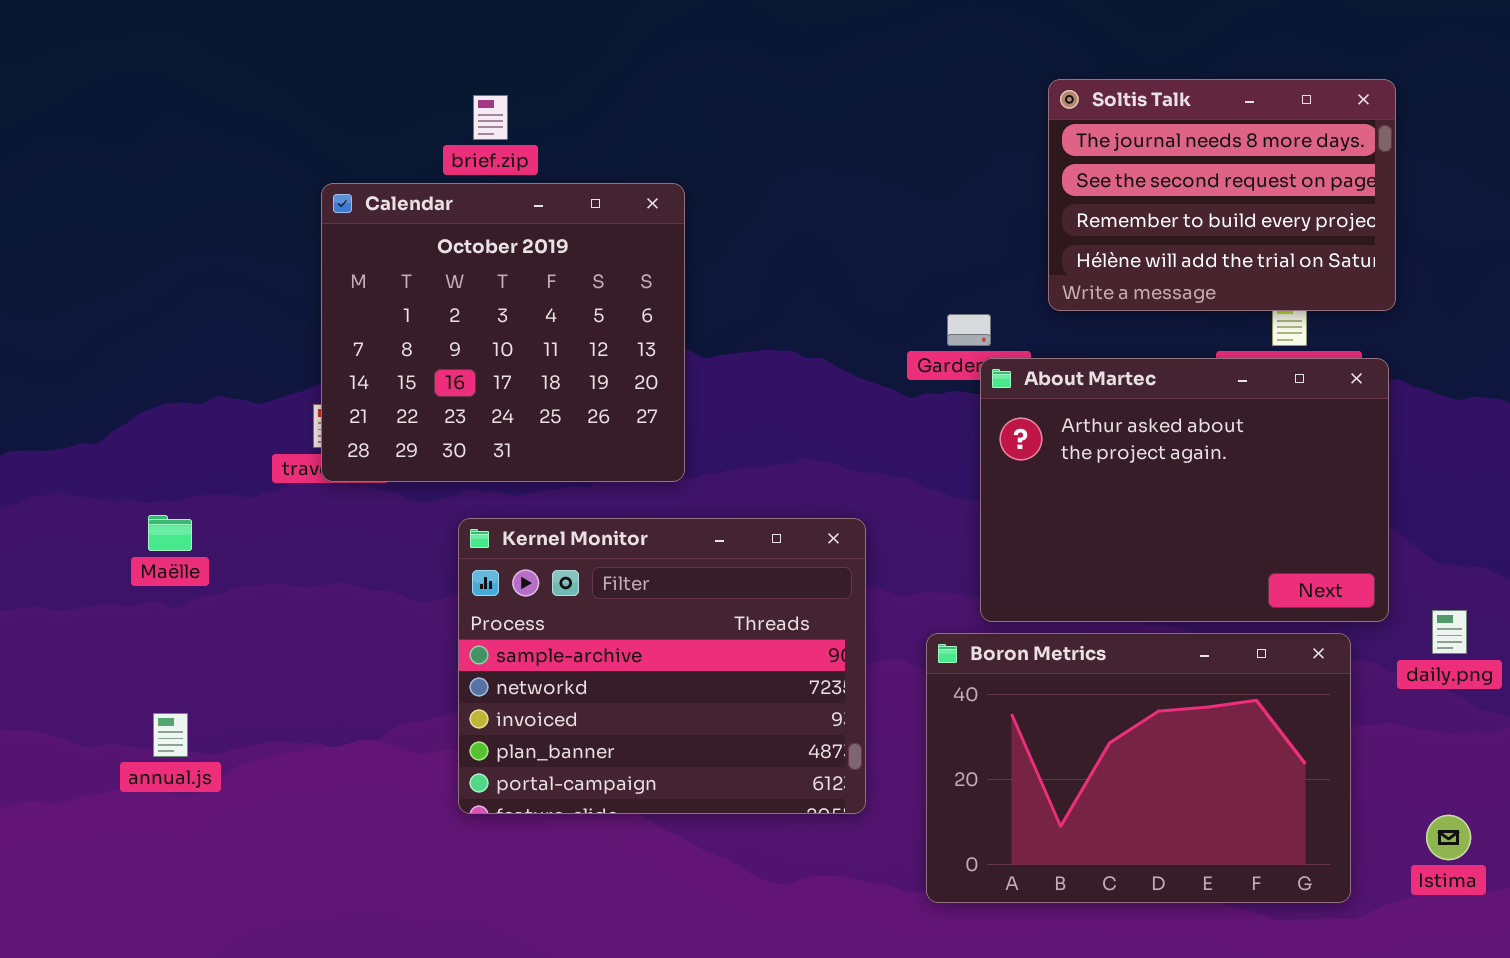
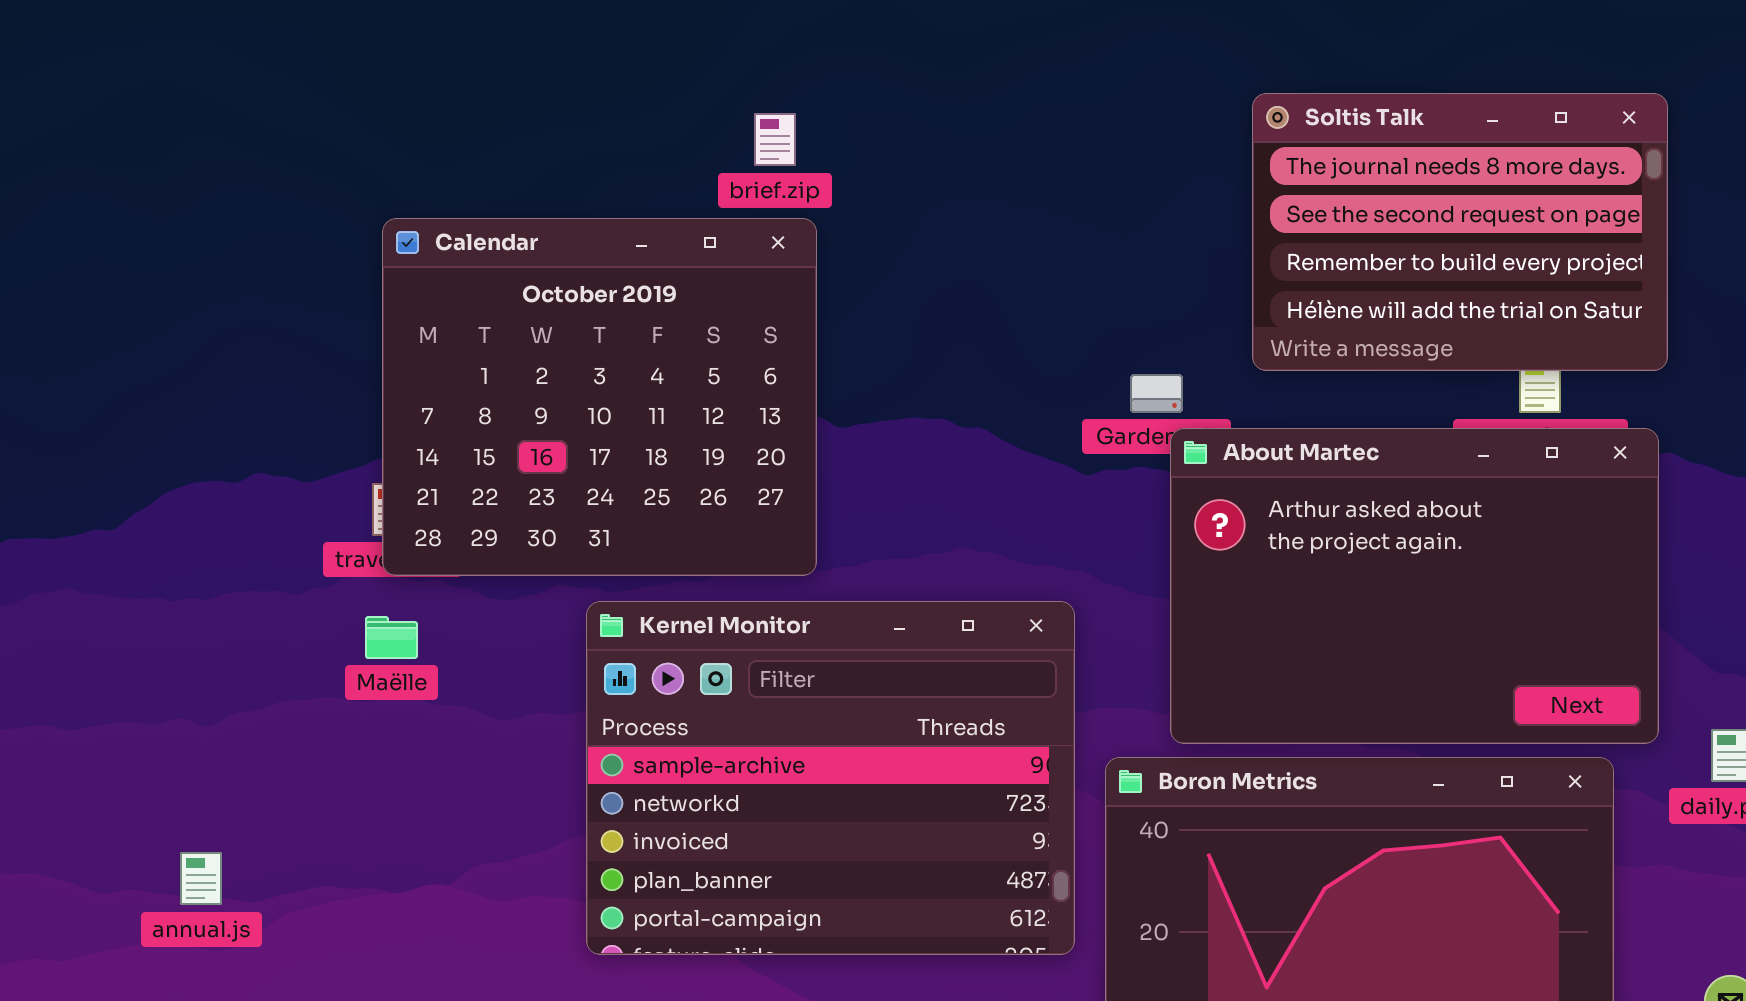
brief.zip: [473,95,508,140] -> [754,113,796,166], moved
Maëlle: [148,515,192,551] -> [365,616,418,659], moved
Kernel Monitor: [458,518,866,814] -> [586,601,1075,955], moved

